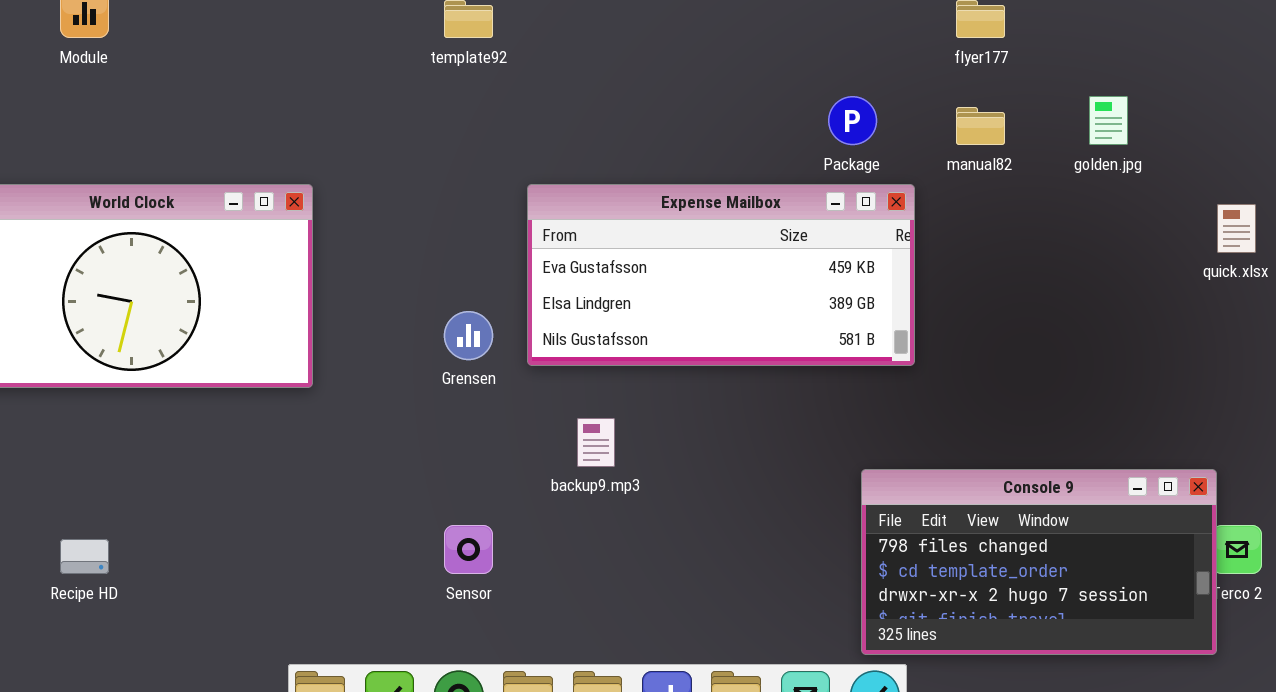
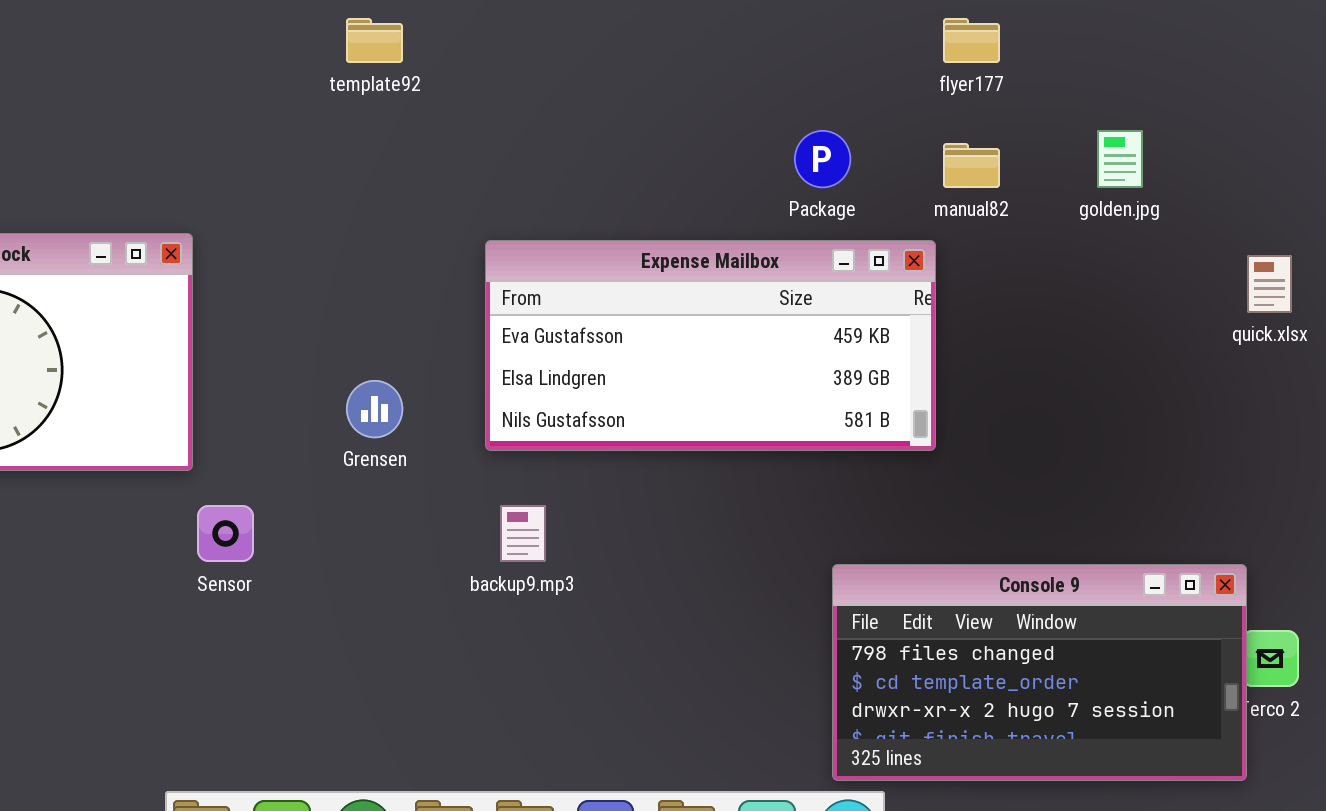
Expense Mailbox: [527,184,915,366] -> [485,240,936,451], moved
Sensor: [444,525,493,574] -> [197,505,254,562], moved

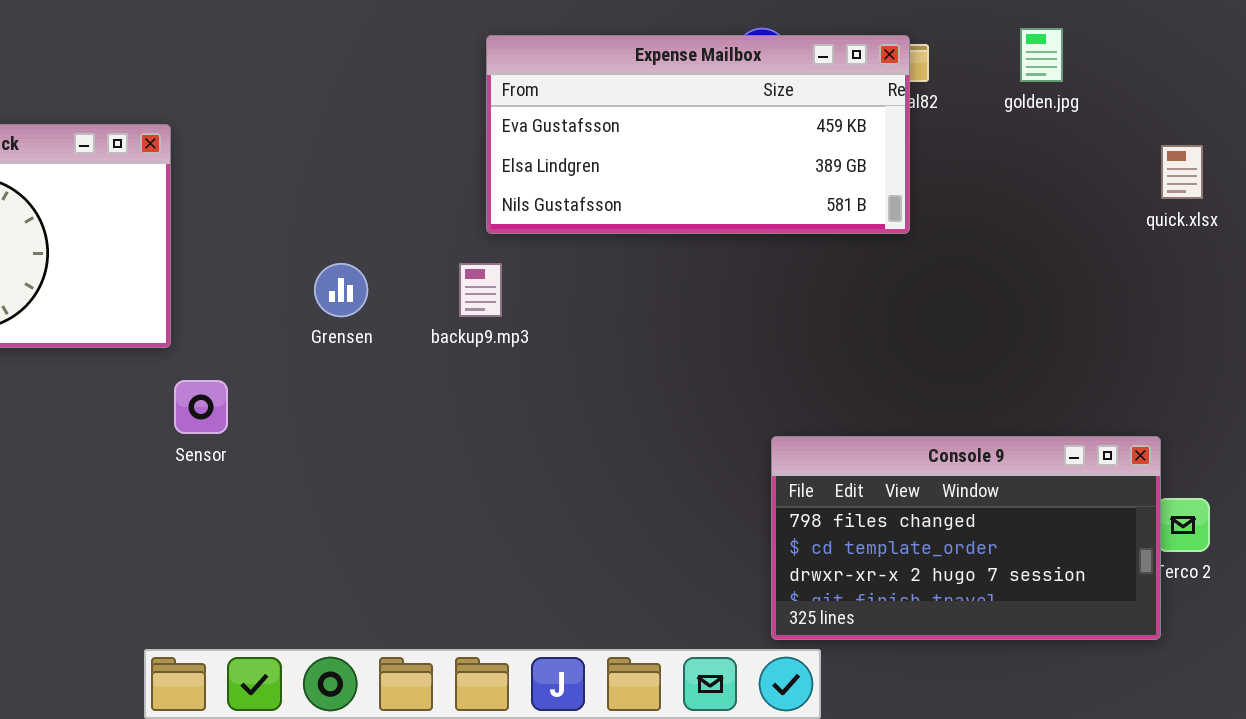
Expense Mailbox: [485,240,936,451] -> [486,35,910,234], moved
backup9.mp3: [500,505,546,562] -> [459,263,502,317], moved

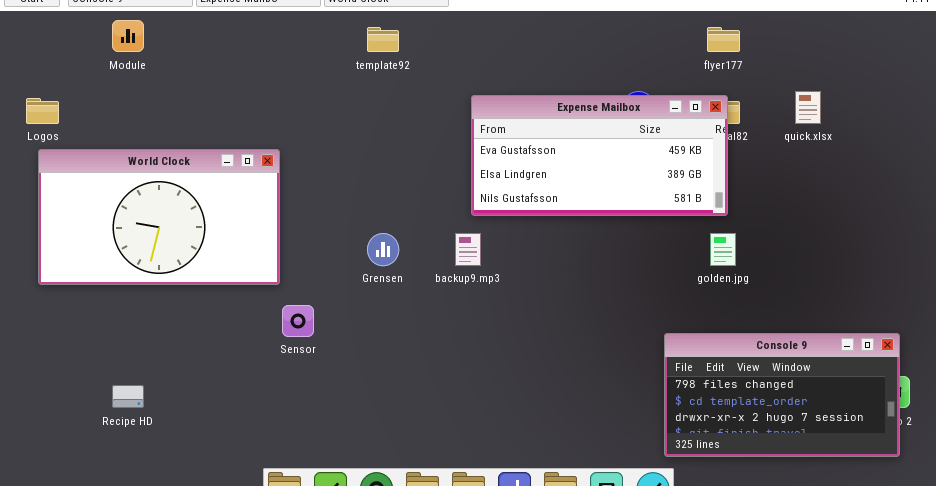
golden.jpg: [1020,28,1063,82] -> [710,233,736,266], moved
quick.xlsx: [1161,145,1203,199] -> [795,91,821,124], moved
Console 9: [771,436,1161,640] -> [664,333,900,457], moved

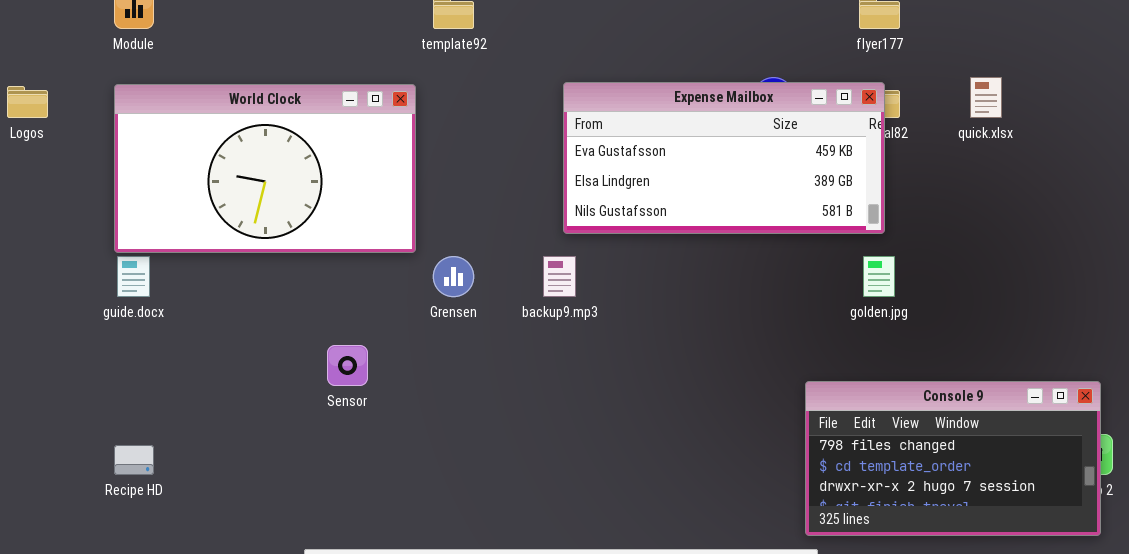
World Clock: [38,149,280,285] -> [114,84,416,253], moved

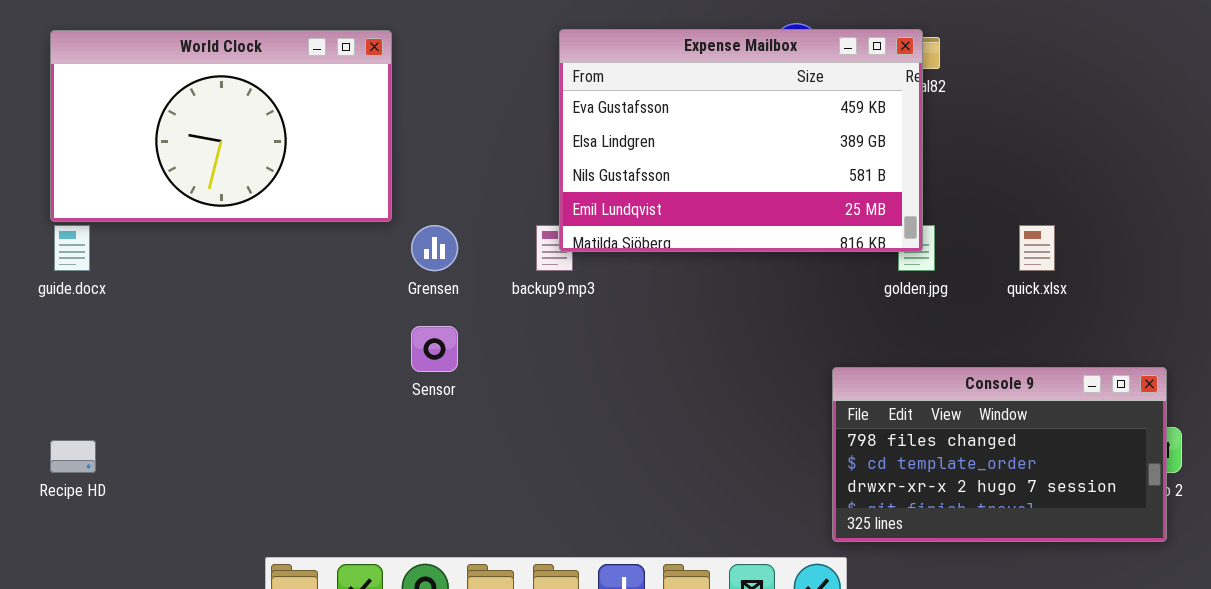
quick.xlsx: [970,77,1002,118] -> [1019,225,1055,271], moved
Expense Mailbox: [563,82,885,234] -> [559,29,923,252], resized
Sensor: [327,345,368,386] -> [411,326,458,372], moved

